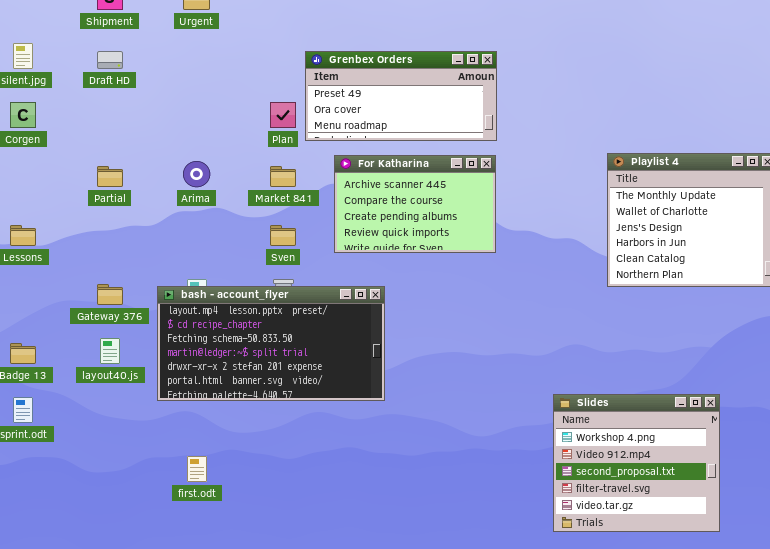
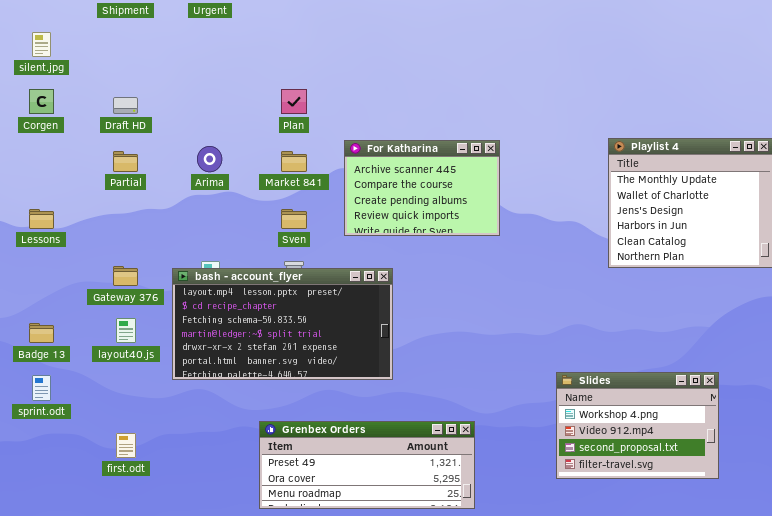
Draft HD: [97,51,123,69] -> [113,97,138,114], moved
Grenbex Orders: [305,51,497,141] -> [259,421,475,509], moved, resized
Slides: [553,394,720,532] -> [556,372,719,479], resized
first.odt: [187,456,207,482] -> [116,433,136,458], moved

